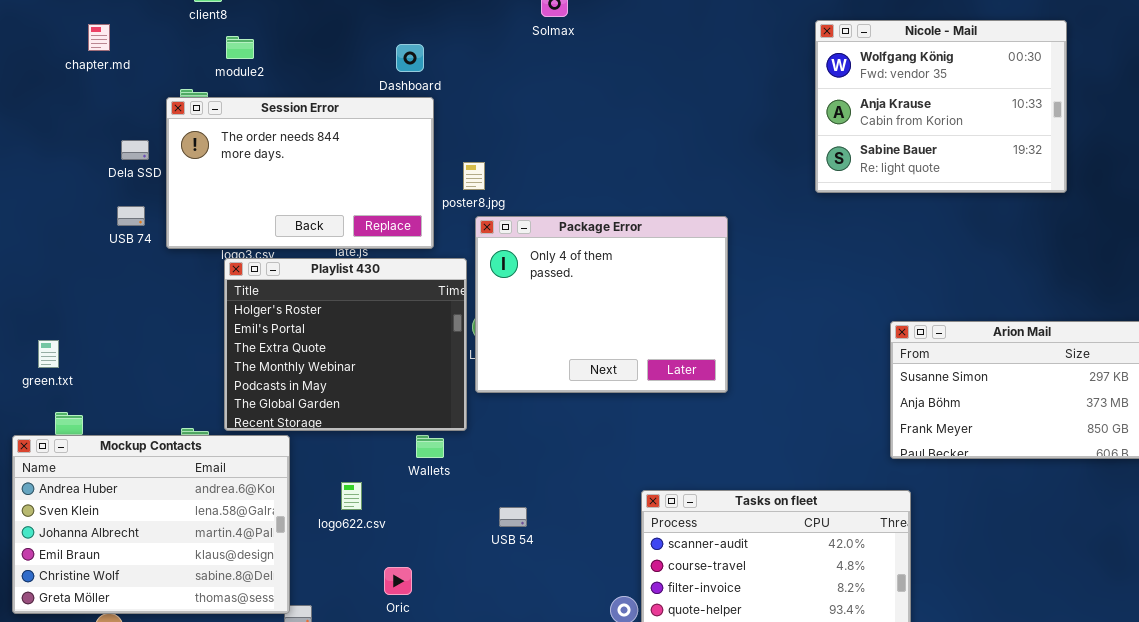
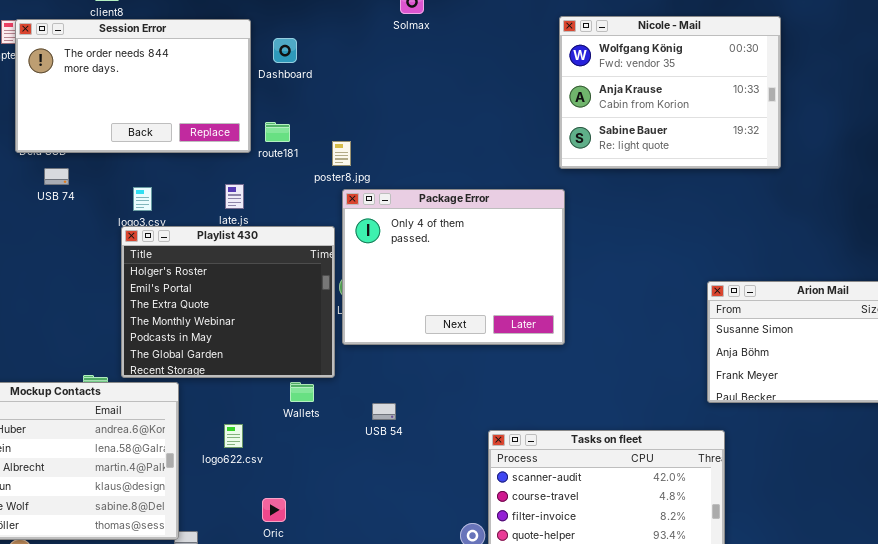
Nicole - Mail: [815,20,1067,193] -> [559,16,781,169], moved
Session Error: [166,97,434,249] -> [15,19,251,153], moved
USB 74: [117,206,145,226] -> [44,168,69,185], moved
USB 54: [499,507,527,527] -> [372,403,396,420], moved

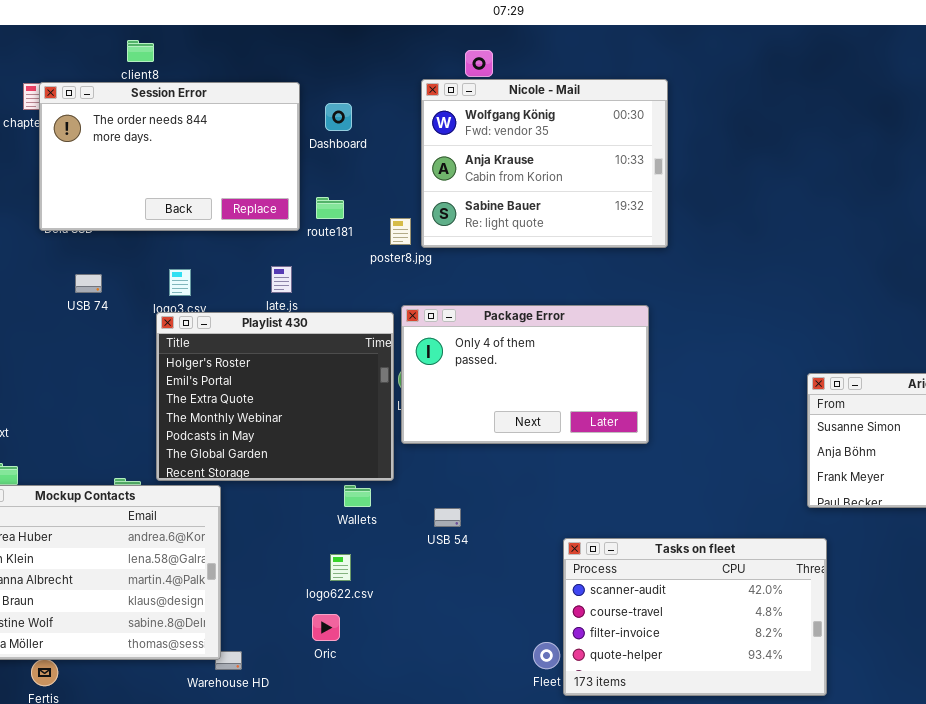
Nicole - Mail: [559,16,781,169] -> [421,79,668,248], moved
USB 74: [44,168,69,185] -> [75,274,102,293], moved
Package Error: [342,189,565,345] -> [401,305,649,444], resized
logo622.csv: [224,424,243,448] -> [330,554,351,581], moved

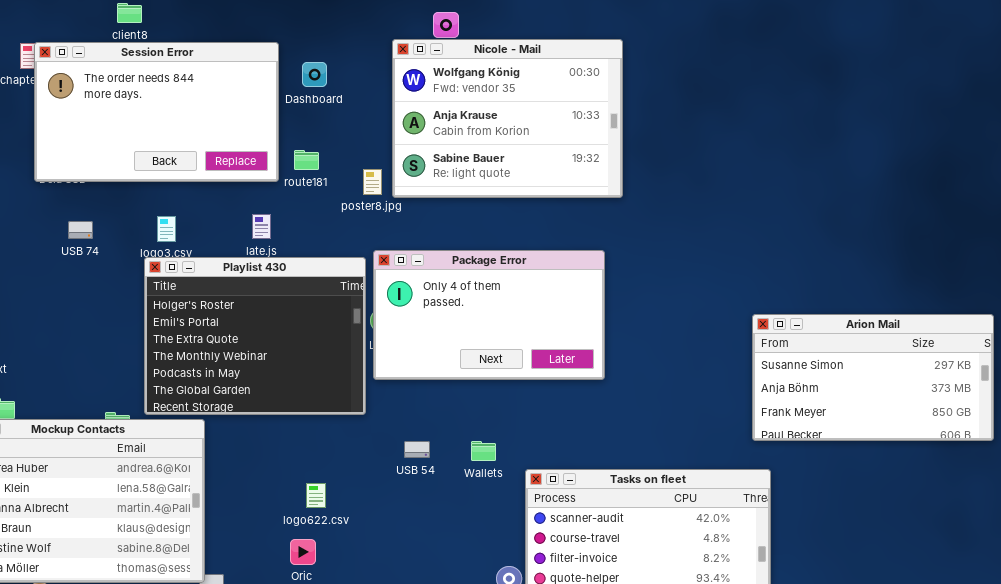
Wallets: [344,485,371,507] -> [471,441,496,461], moved

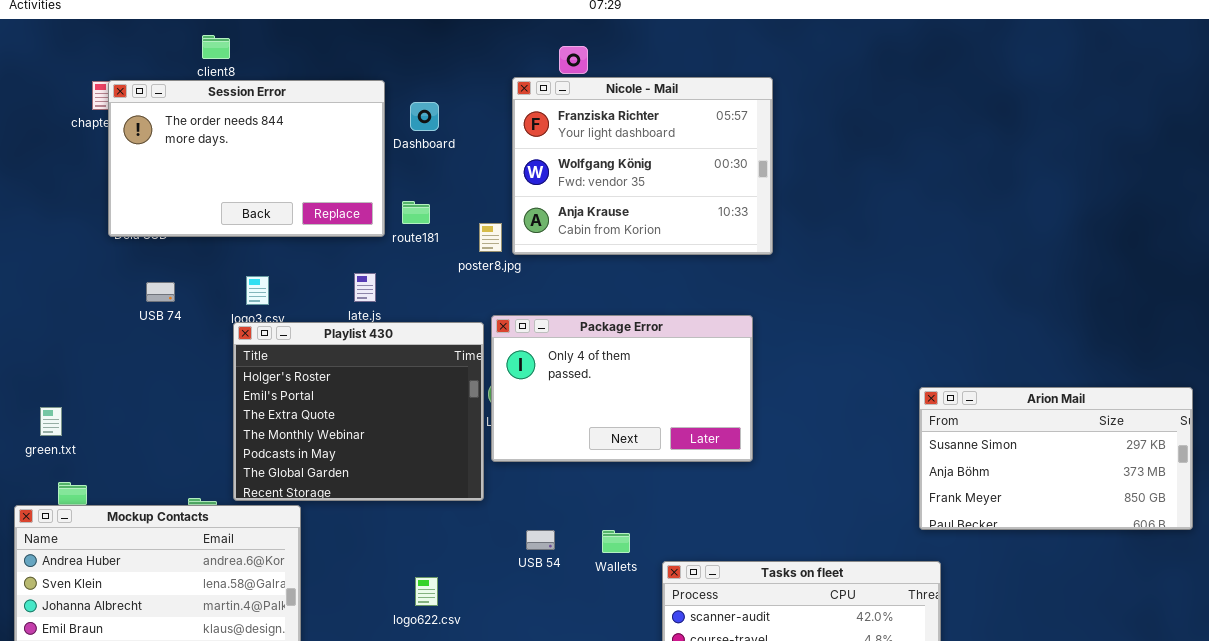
Nicole - Mail: [392,39,623,198] -> [512,77,773,255], scrolled up 1 row

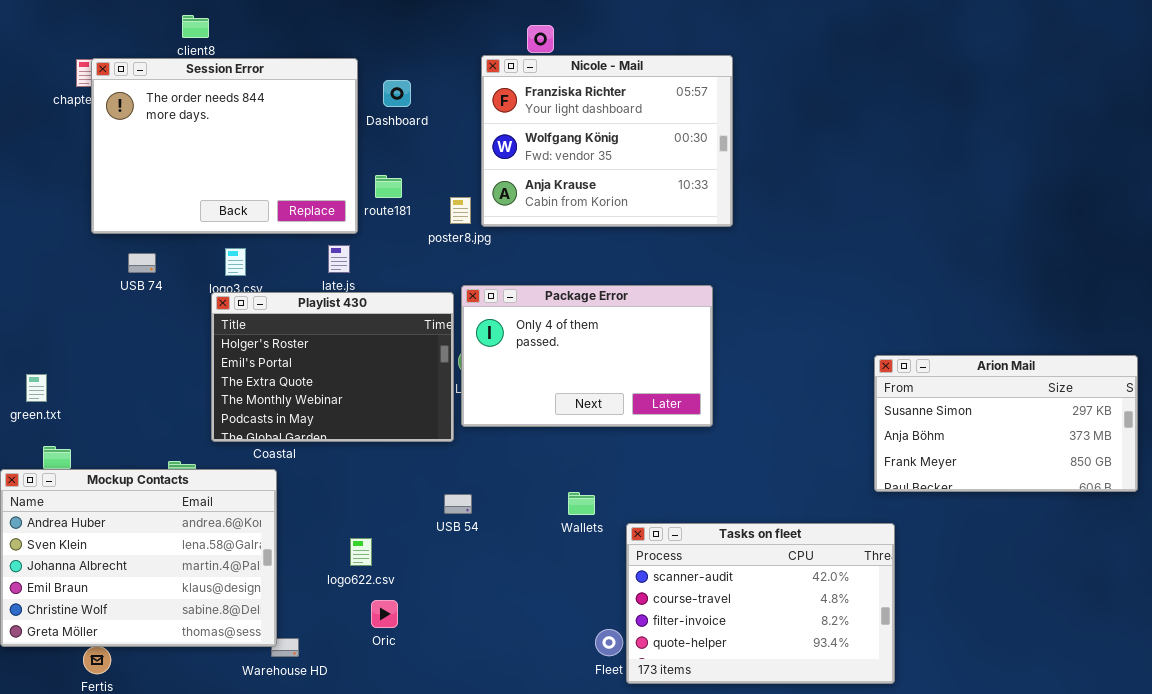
Session Error: [108,80,385,237] -> [91,58,358,234], resized
Playlist 430: [233,322,484,501] -> [211,292,454,442], resized
USB 54: [526,530,555,550] -> [444,494,472,514], moved
logo622.csv: [415,577,438,606] -> [350,538,372,566], moved

